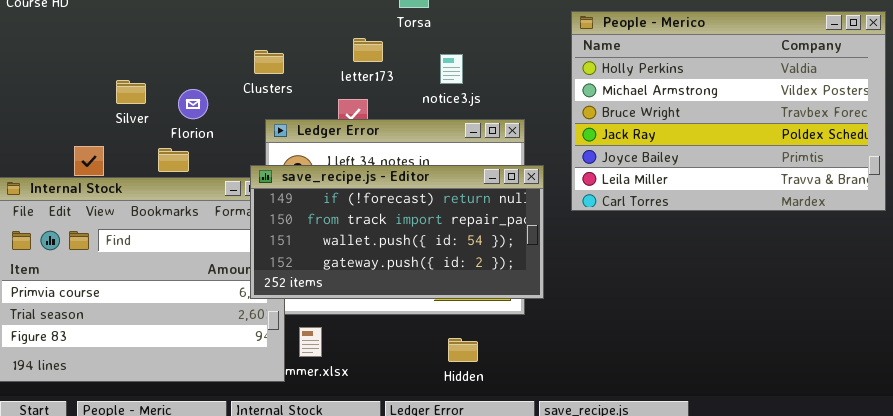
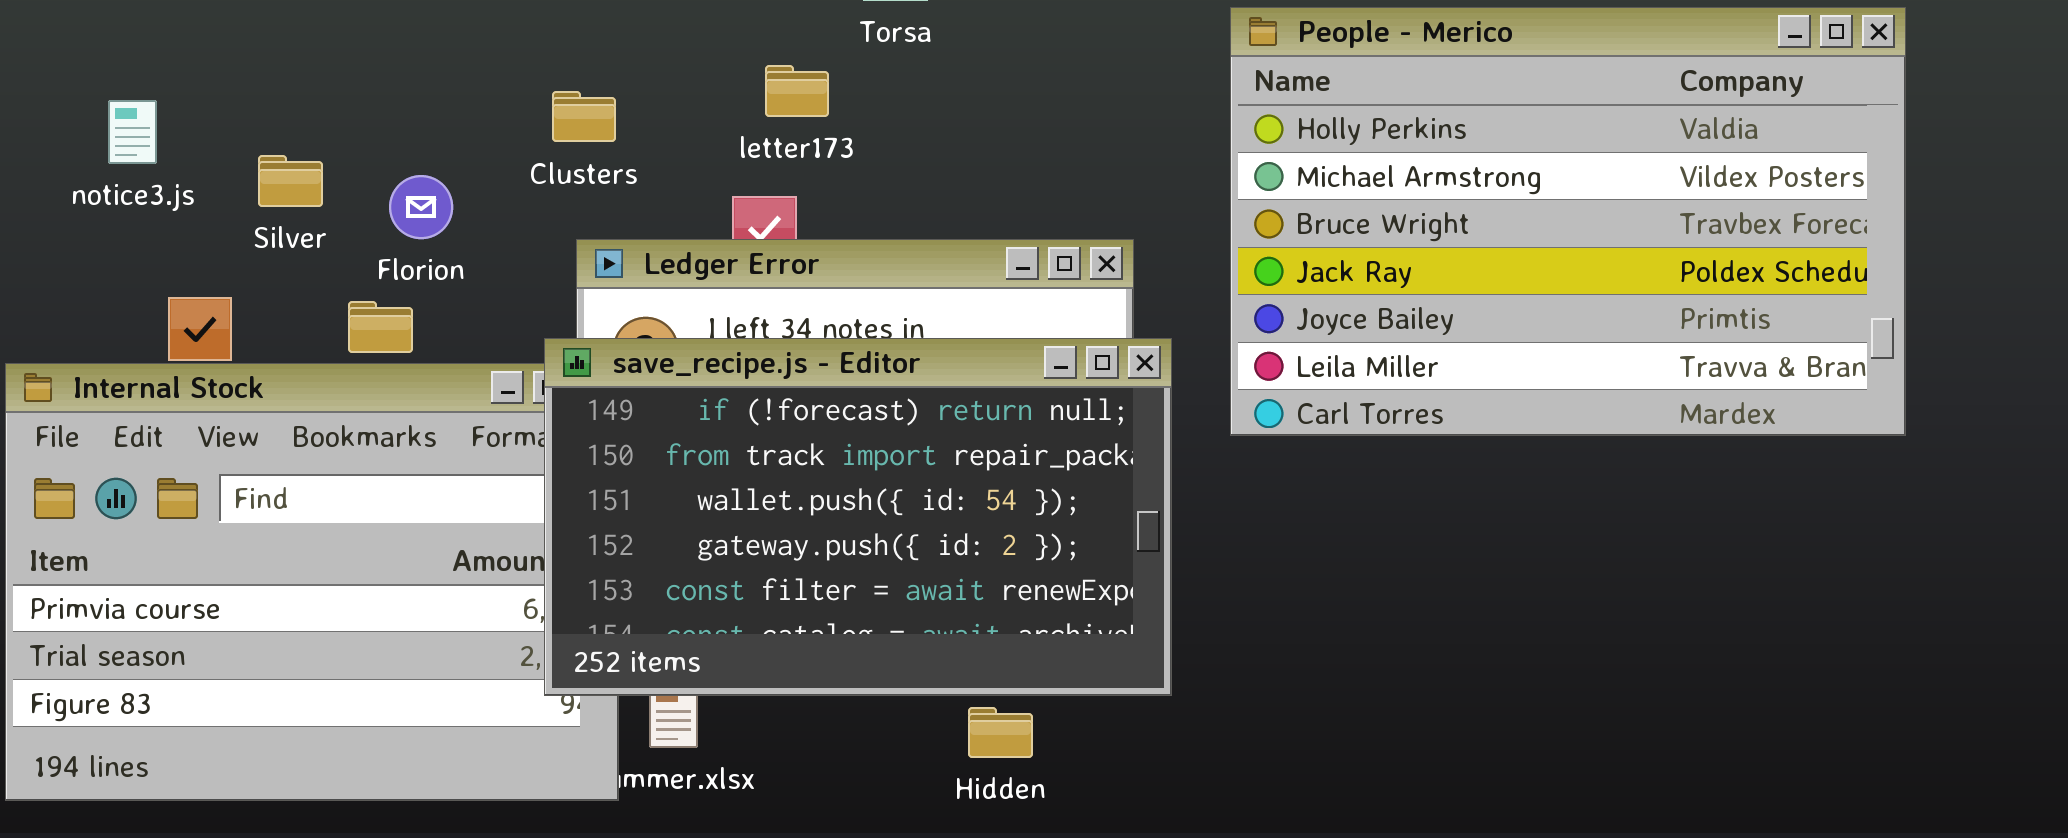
notice3.js: [440,54,463,84] -> [108,100,157,164], moved
save_recipe.js - Editor: [250,165,544,299] -> [544,338,1172,696], resized

